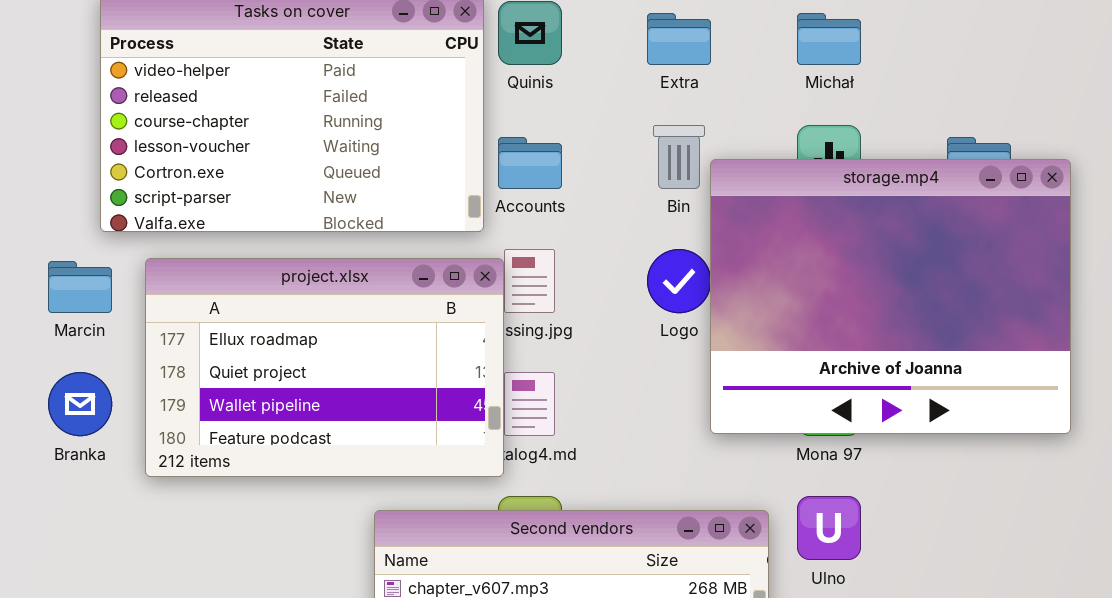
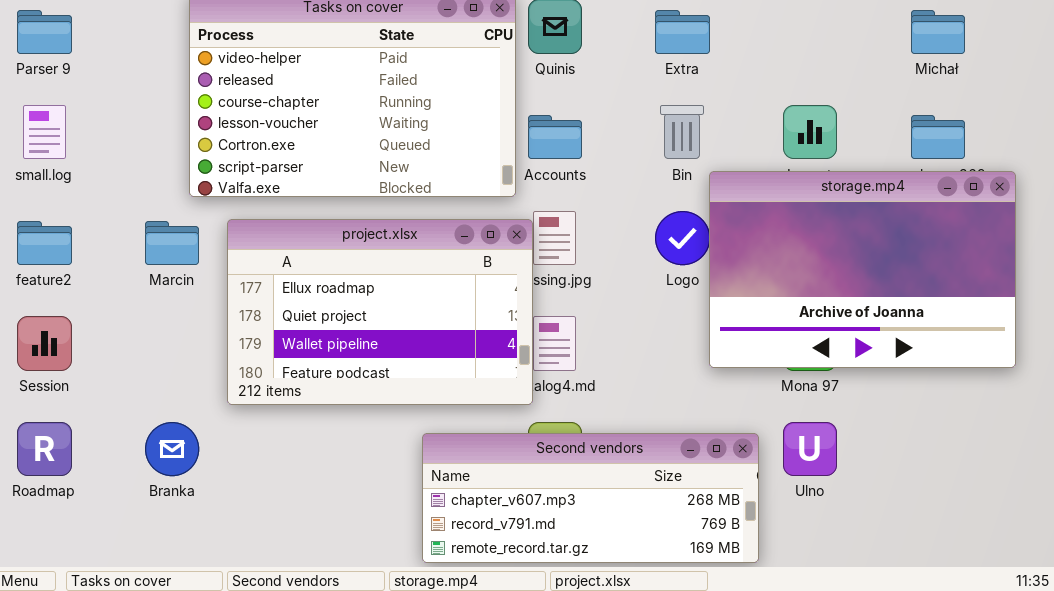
Michał: [797,13,861,65] -> [911,10,965,54], moved
storage.mp4: [710,159,1071,434] -> [709,171,1016,368], resized
Branka: [48,372,112,436] -> [145,422,199,476], moved

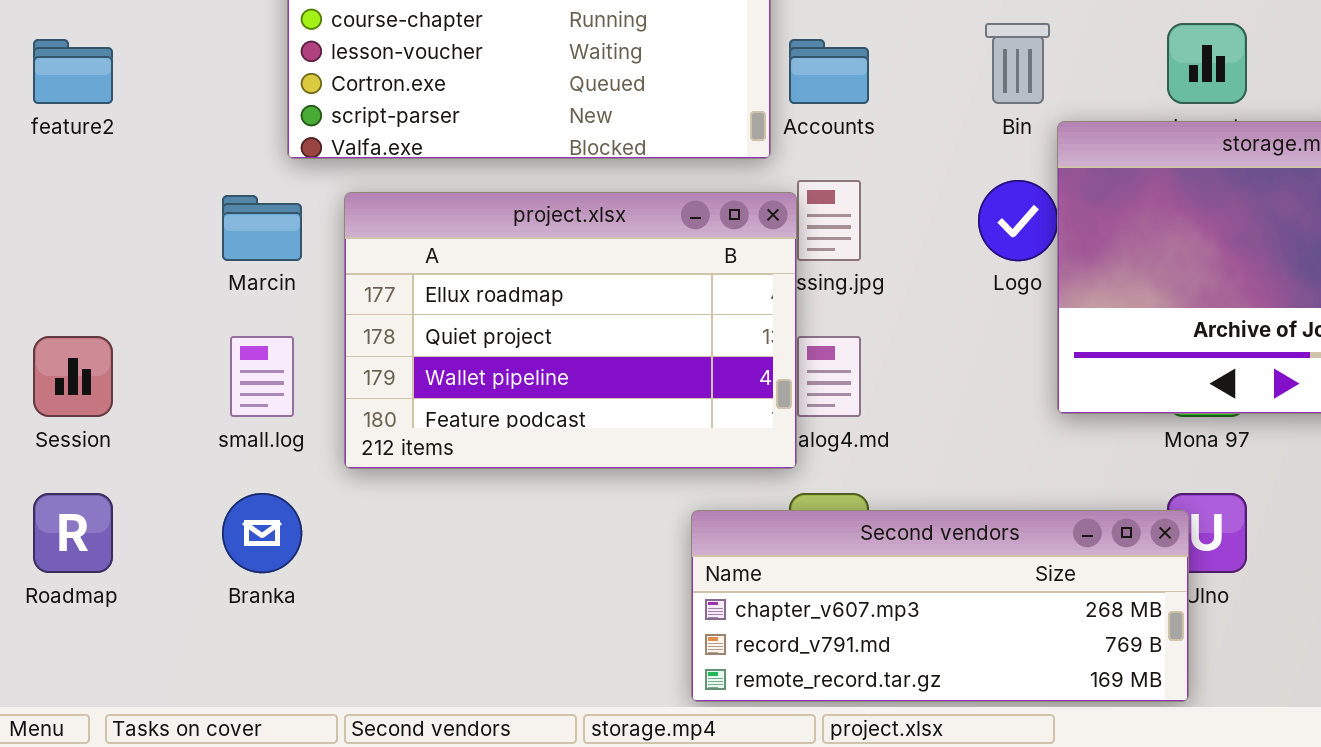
small.log: [23,105,66,159] -> [230,336,294,417], moved
feature2: [17,221,72,265] -> [33,39,113,104], moved
Second vendors: [422,433,759,563] -> [691,510,1189,702], moved

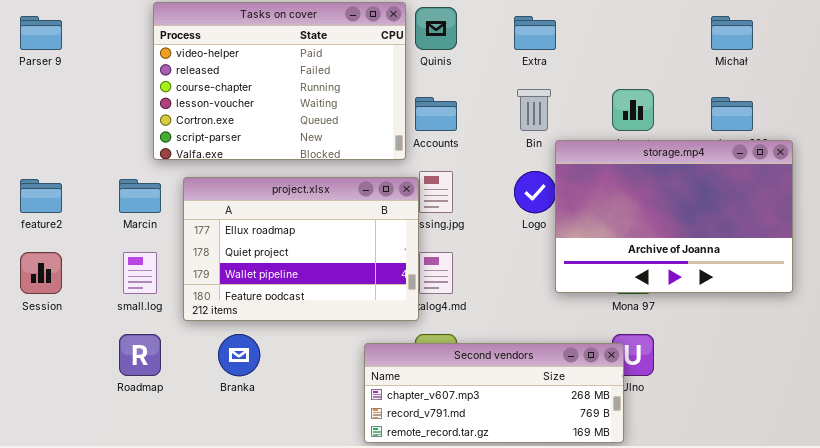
feature2: [33,39,113,104] -> [20,179,62,213], moved
Roadmap: [33,493,113,573] -> [119,334,161,376], moved
Branka: [222,493,302,573] -> [218,334,260,376], moved

